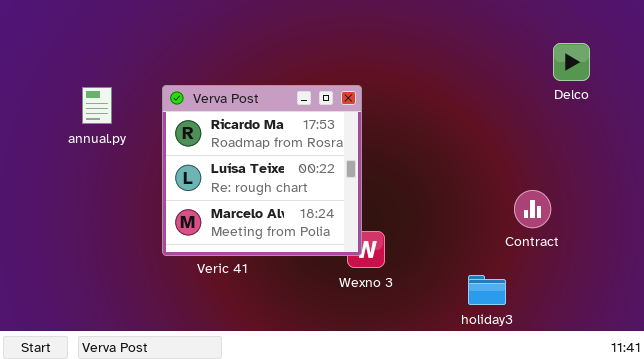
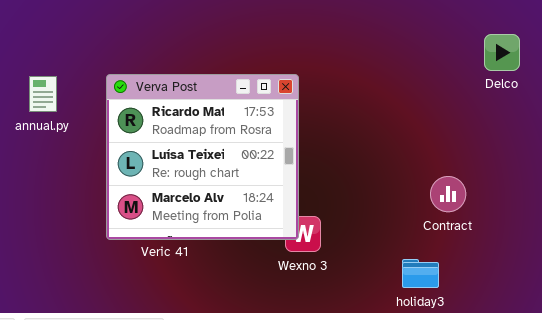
Contract: [514,190,551,228] -> [430,176,466,212], moved

